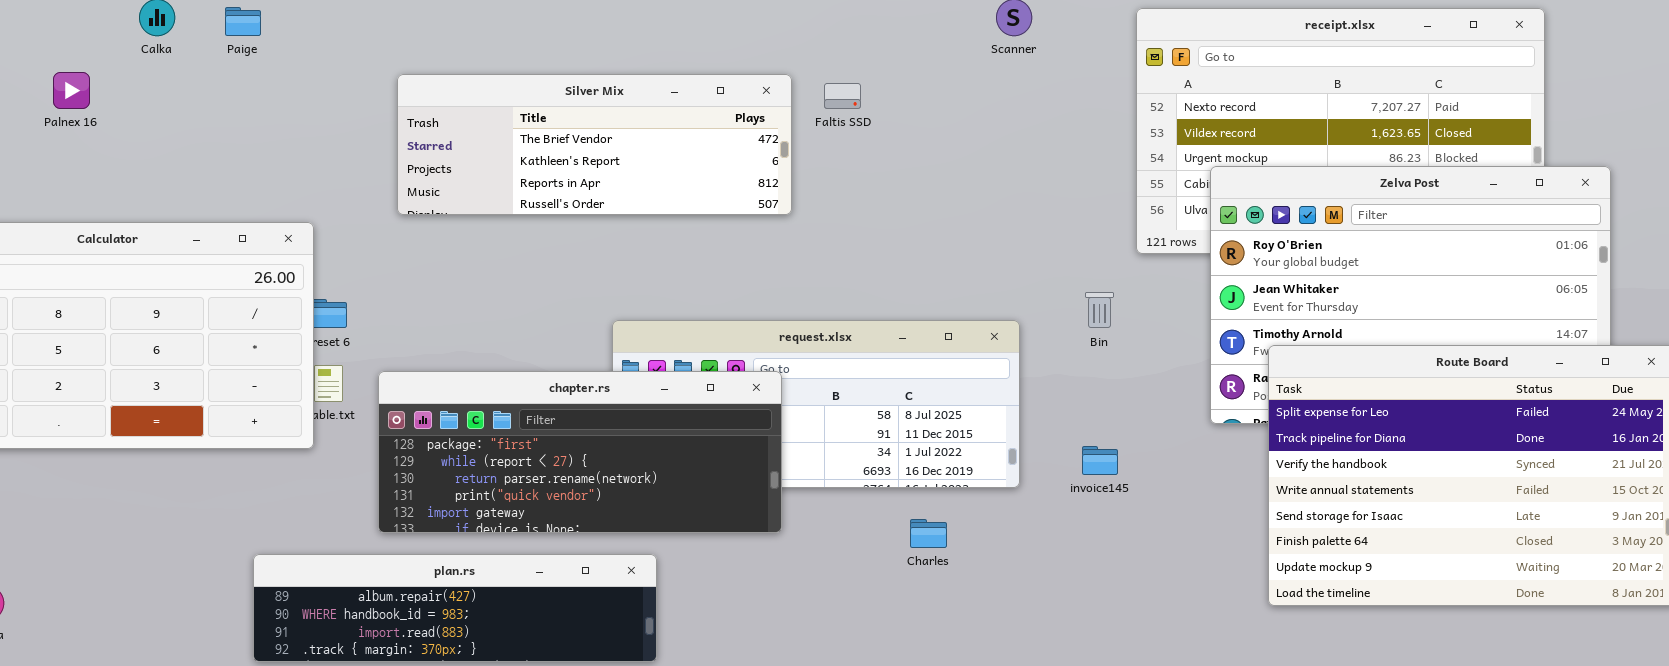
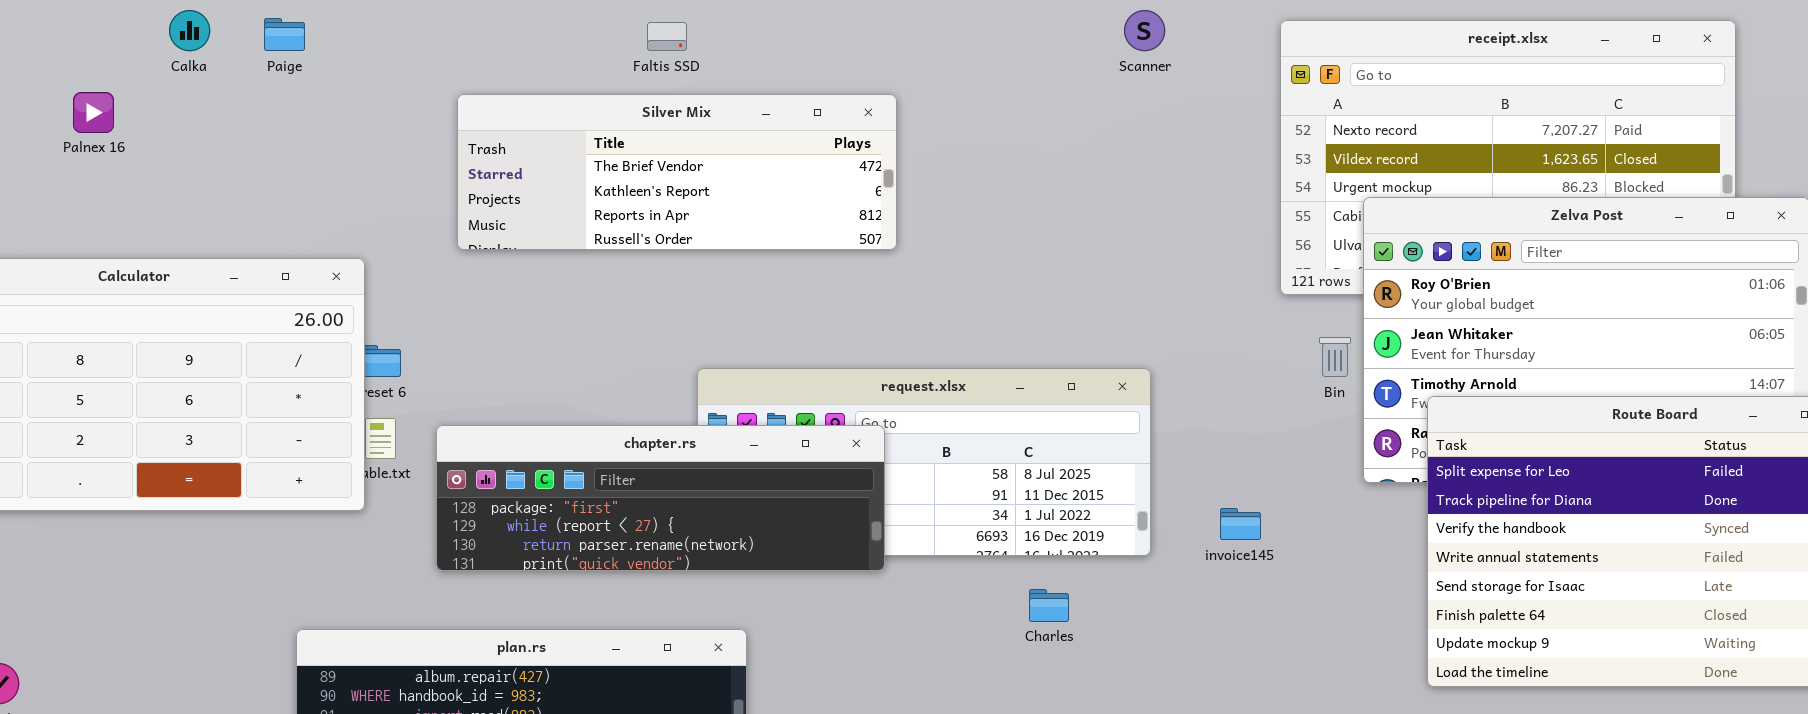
Faltis SSD: [824,83,861,109] -> [647,22,687,51], moved
Bin: [1085,292,1114,328] -> [1319,337,1351,377], moved
chapter.rs: [378,371,782,533] -> [436,425,885,571], resized

